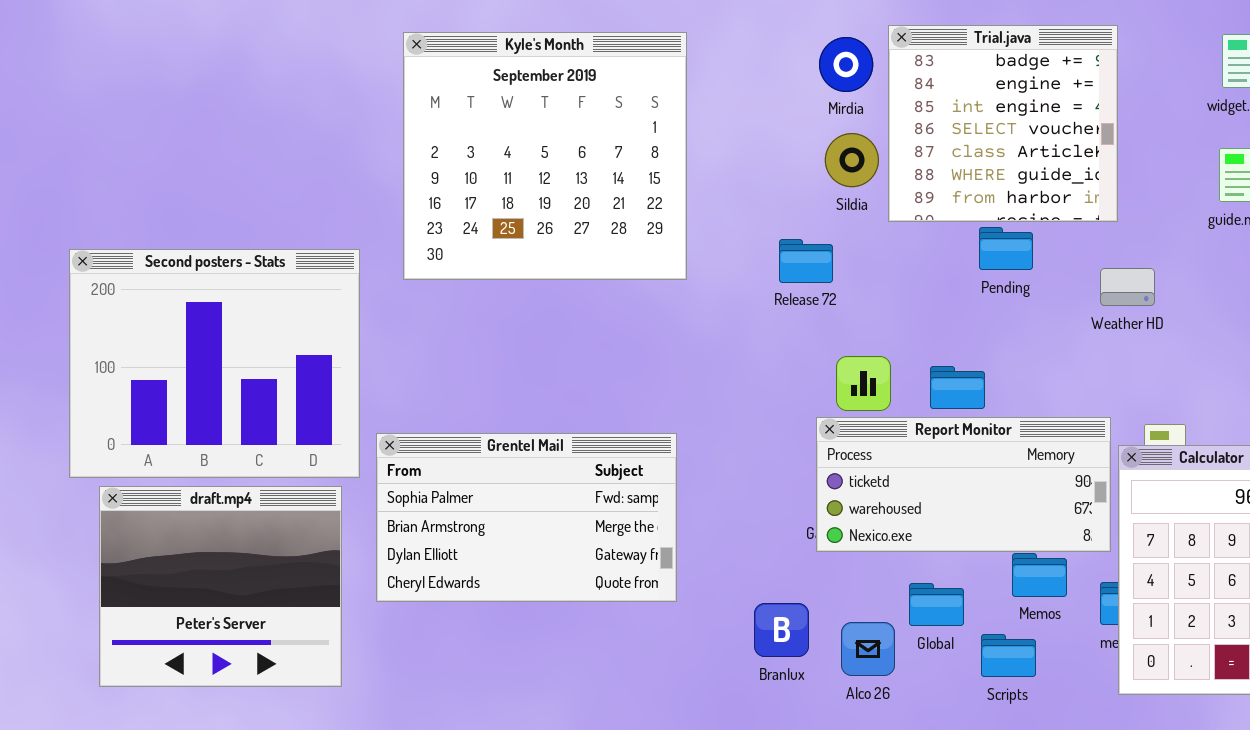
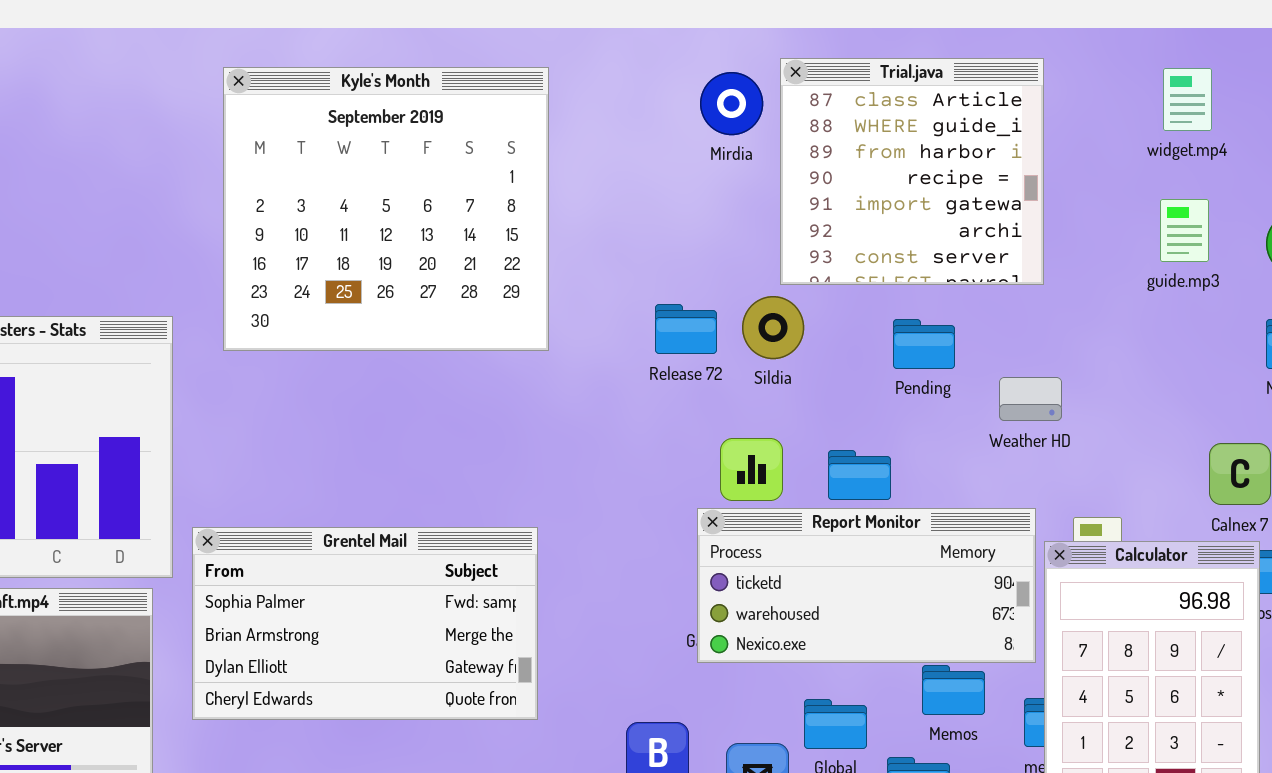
Trial.java: [888,25,1118,222] -> [780,58,1044,285], scrolled down 4 rows
Sildia: [825,133,879,187] -> [742,296,804,359], moved
Pending: [979,227,1033,270] -> [893,319,955,369], moved
Weather HD: [1100,268,1155,306] -> [999,377,1062,421], moved

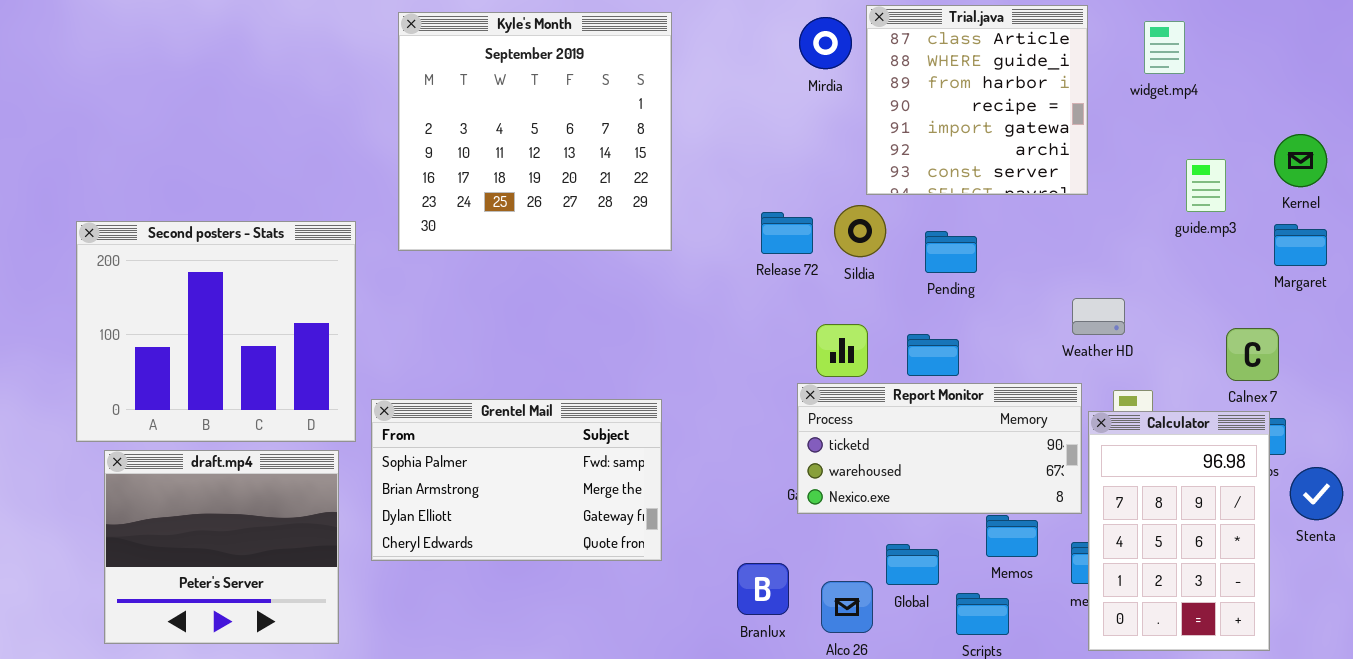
widget.mp4: [1163,68,1212,131] -> [1144,21,1185,74], moved
guide.mp3: [1160,199,1209,262] -> [1186,159,1226,212], moved
Pending: [893,319,955,369] -> [925,231,977,273], moved
Weather HD: [999,377,1062,421] -> [1072,298,1125,335], moved

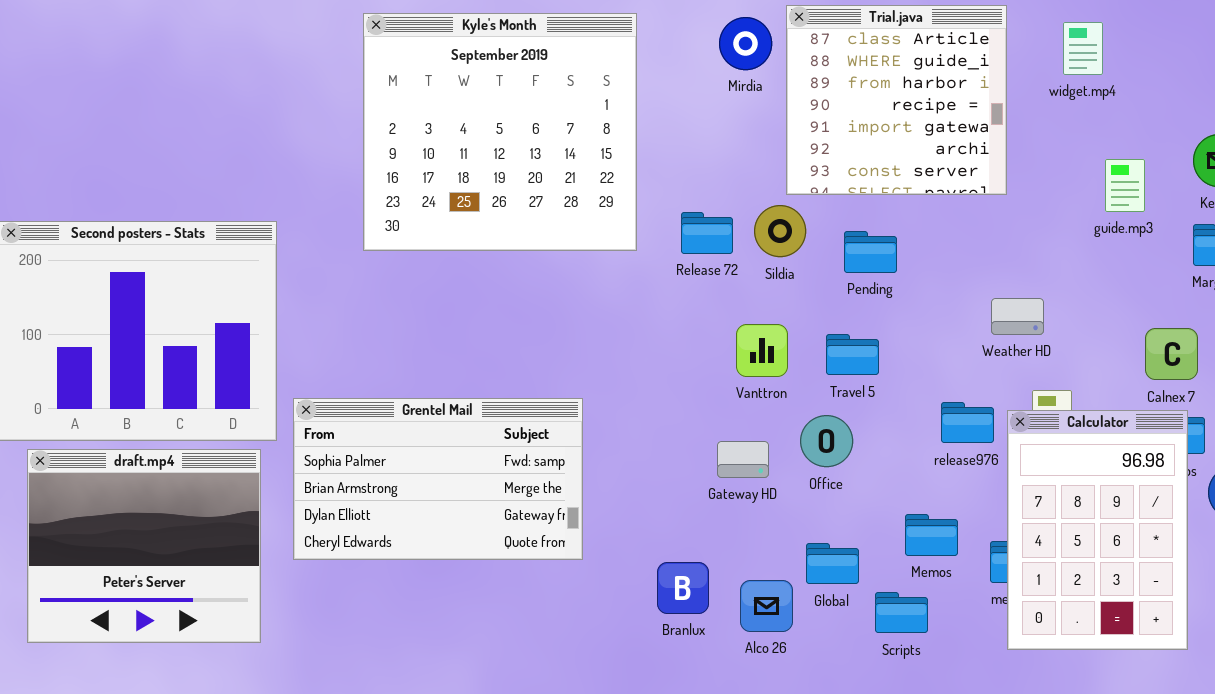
Kyle's Month: [398,12,672,251] -> [363,13,637,251], moved
Report Monitor: [797,383,1082,514] -> none, closed

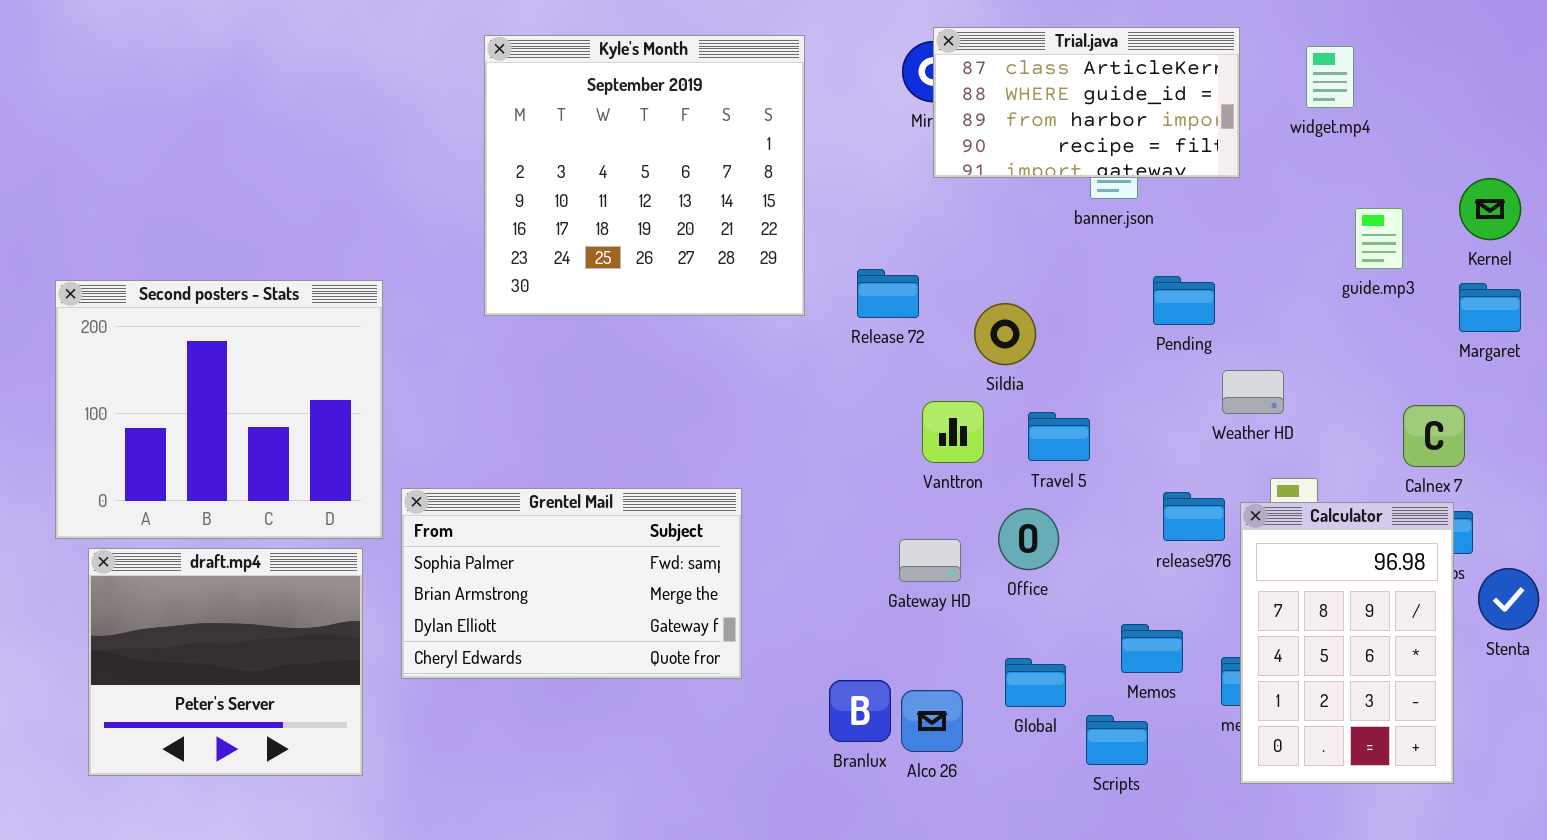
Trial.java: [786,5,1007,195] -> [933,27,1240,178], resized
Sildia: [754,205,806,257] -> [974,303,1036,365], moved
Pending: [844,231,897,273] -> [1153,276,1215,325], moved
Alco 26: [740,580,793,632] -> [901,690,963,752], moved

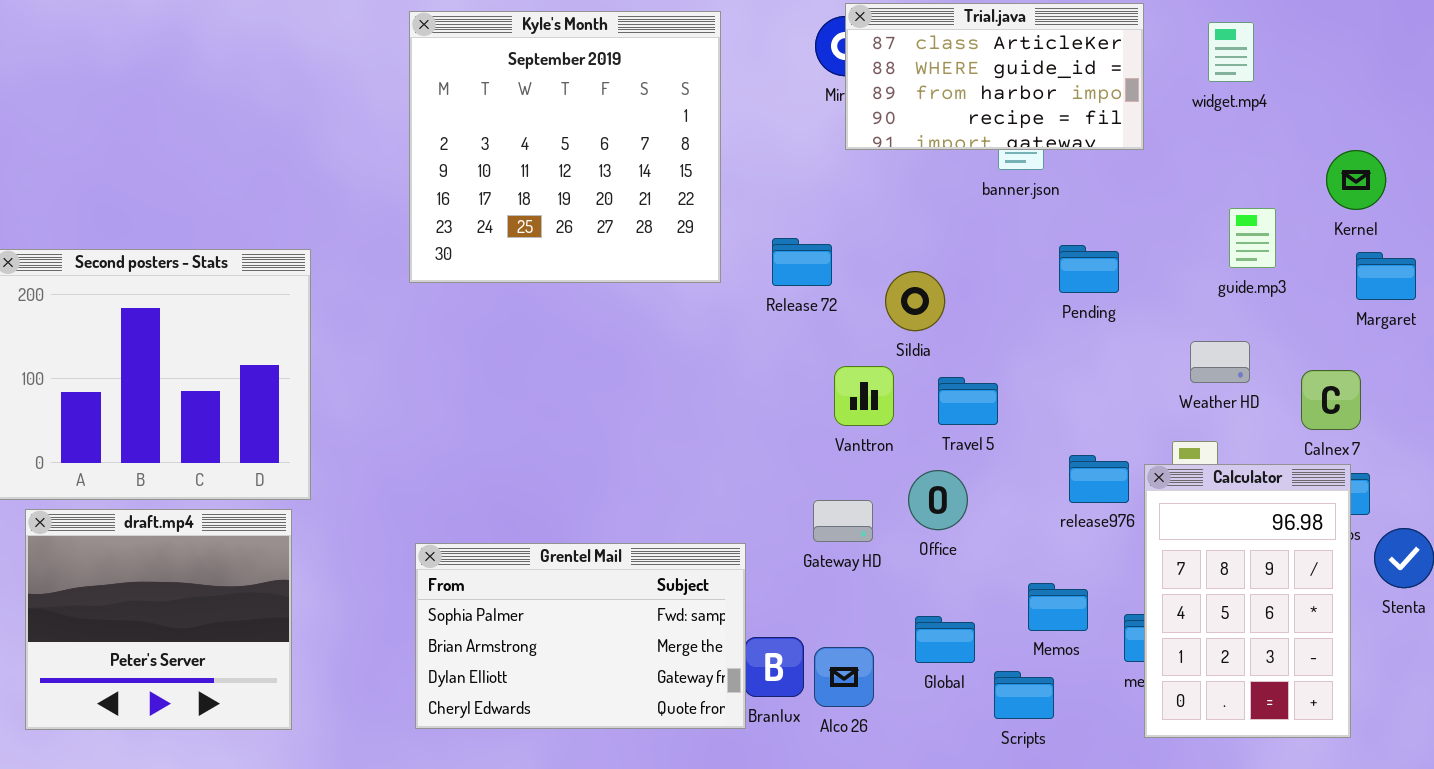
Kernel: [1459,178,1521,240] -> [1326,150,1386,210], moved
guide.mp3: [1355,208,1403,269] -> [1229,208,1276,268], moved
Weather HD: [1222,370,1284,414] -> [1190,341,1250,383], moved
Grentel Mail: [401,488,742,679] -> [415,543,746,729], moved

